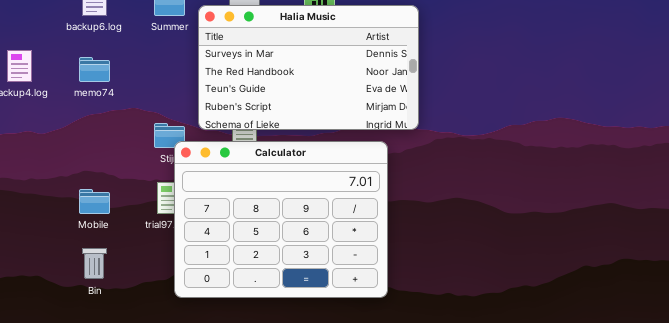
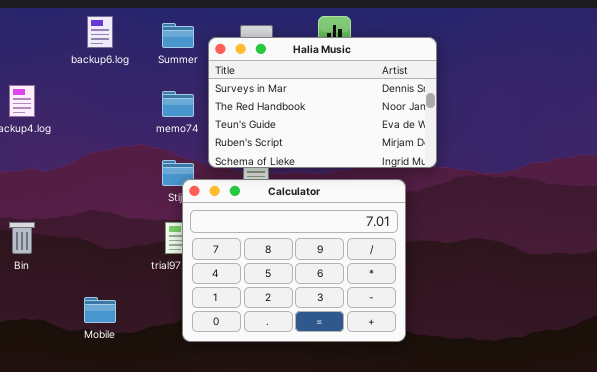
memo74: [79,57,110,82] -> [162,91,194,117], moved
Mobile: [79,189,110,214] -> [84,297,116,323], moved
Bin: [82,248,107,279] -> [9,222,35,254], moved

